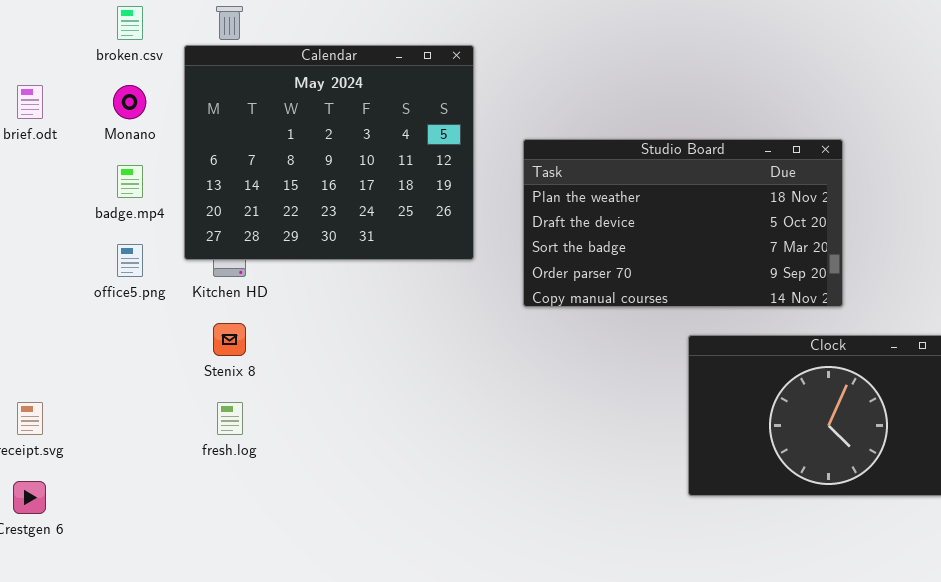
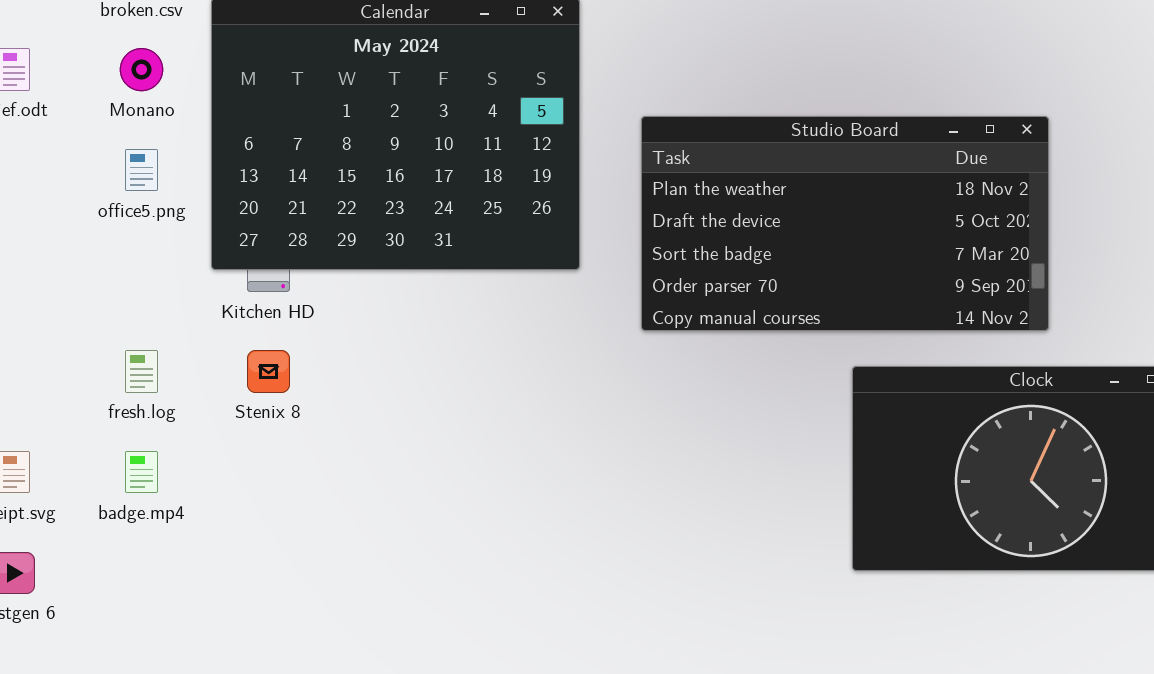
badge.mp4: [117,165,143,198] -> [125,451,158,493], moved
office5.png: [117,244,143,277] -> [125,149,158,191], moved
fresh.log: [217,402,243,435] -> [125,350,158,393], moved

